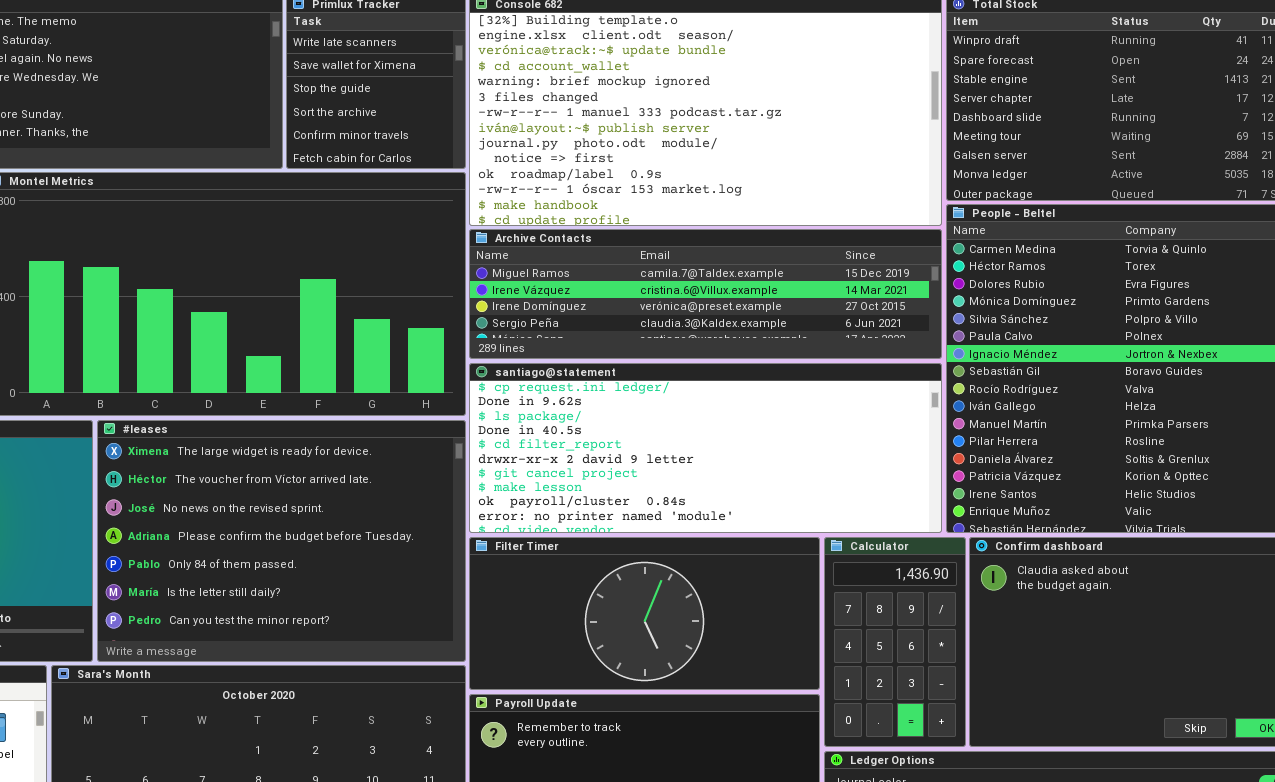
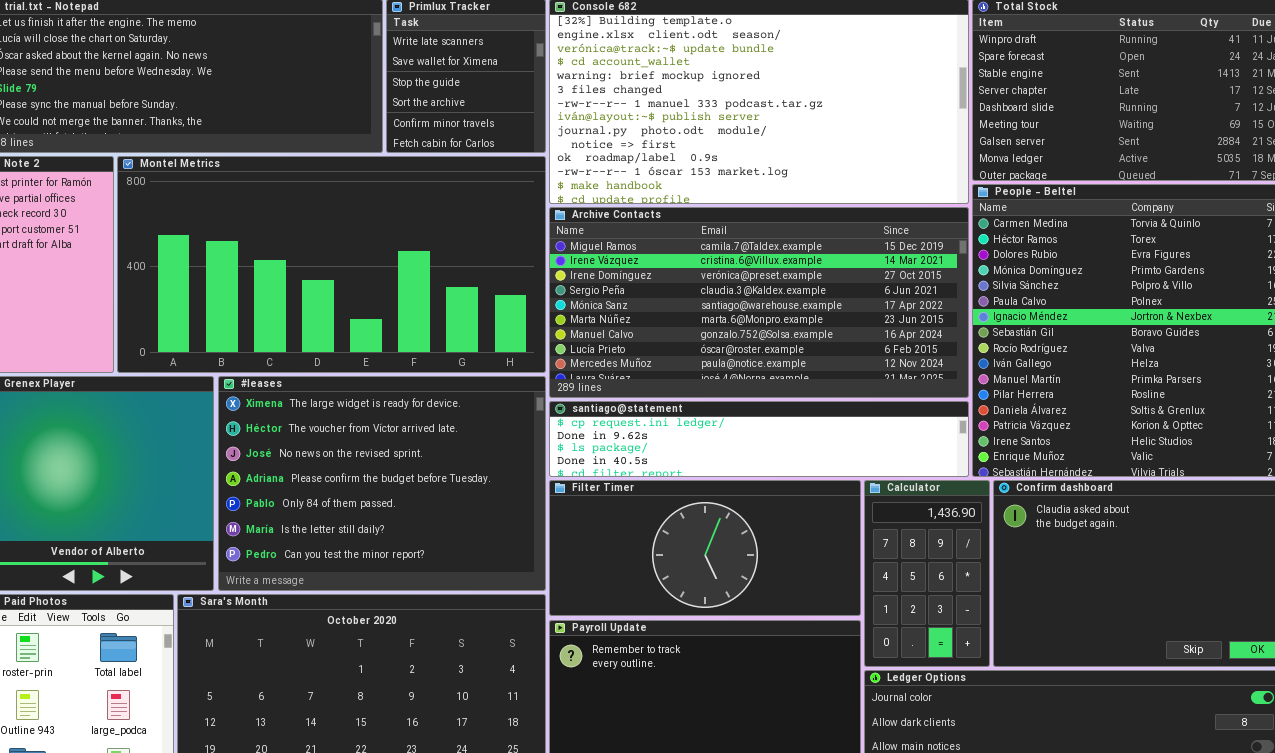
Archive Contacts: [469,229,942,359] -> [549,207,969,398], resized
santiago@statement: [469,363,942,533] -> [549,401,969,477], resized

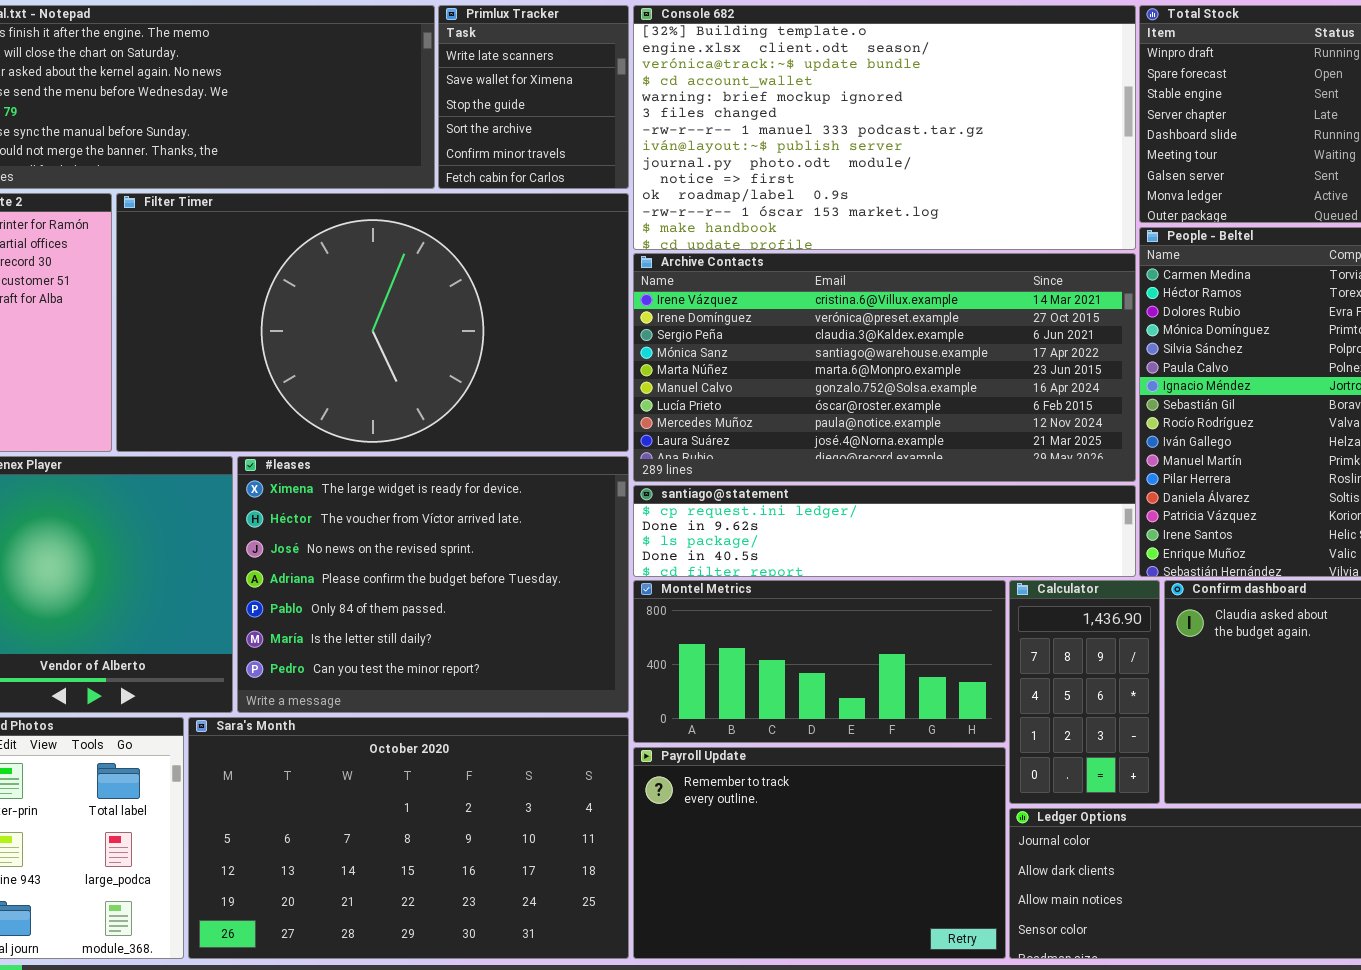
Montel Metrics: [117,156,546,373] -> [633,580,1006,743], moved, resized
Archive Contacts: [549,207,969,398] -> [633,253,1136,482], scrolled down 1 row
Filter Timer: [549,480,861,616] -> [116,193,629,452], moved, resized

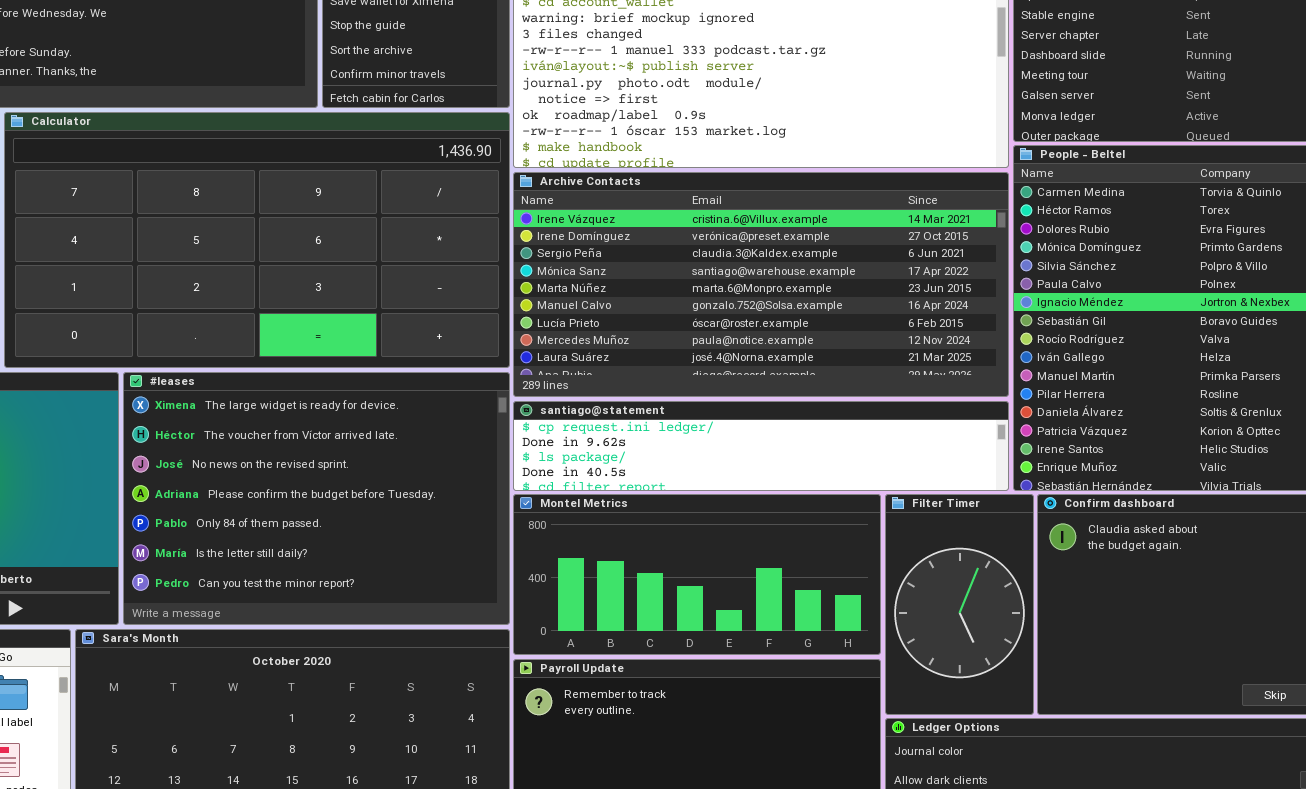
Filter Timer: [116,193,629,452] -> [885,494,1034,715], moved, resized
Calculator: [1009,580,1160,804] -> [4,112,510,368], moved, resized

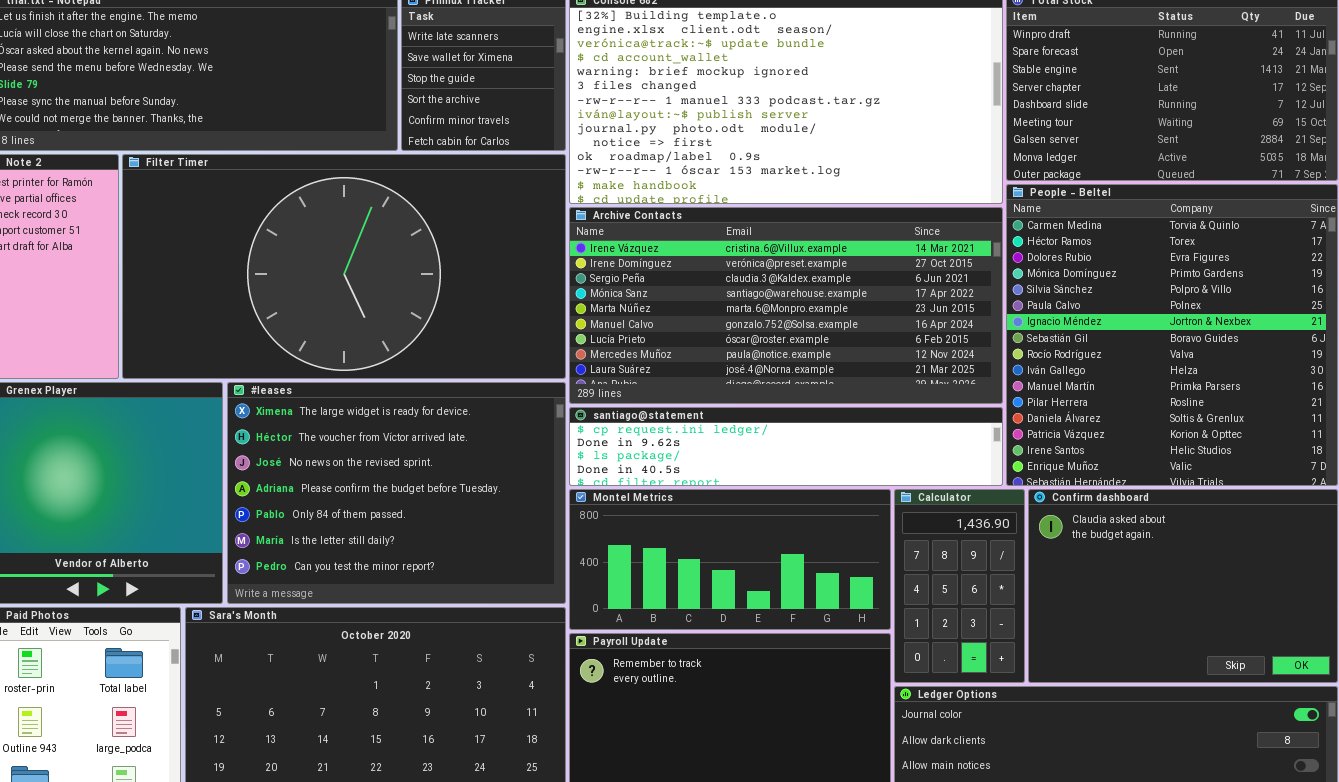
Calculator: [4,112,510,368] -> [894,489,1025,683], moved, resized
Filter Timer: [885,494,1034,715] -> [122,154,566,379], moved, resized

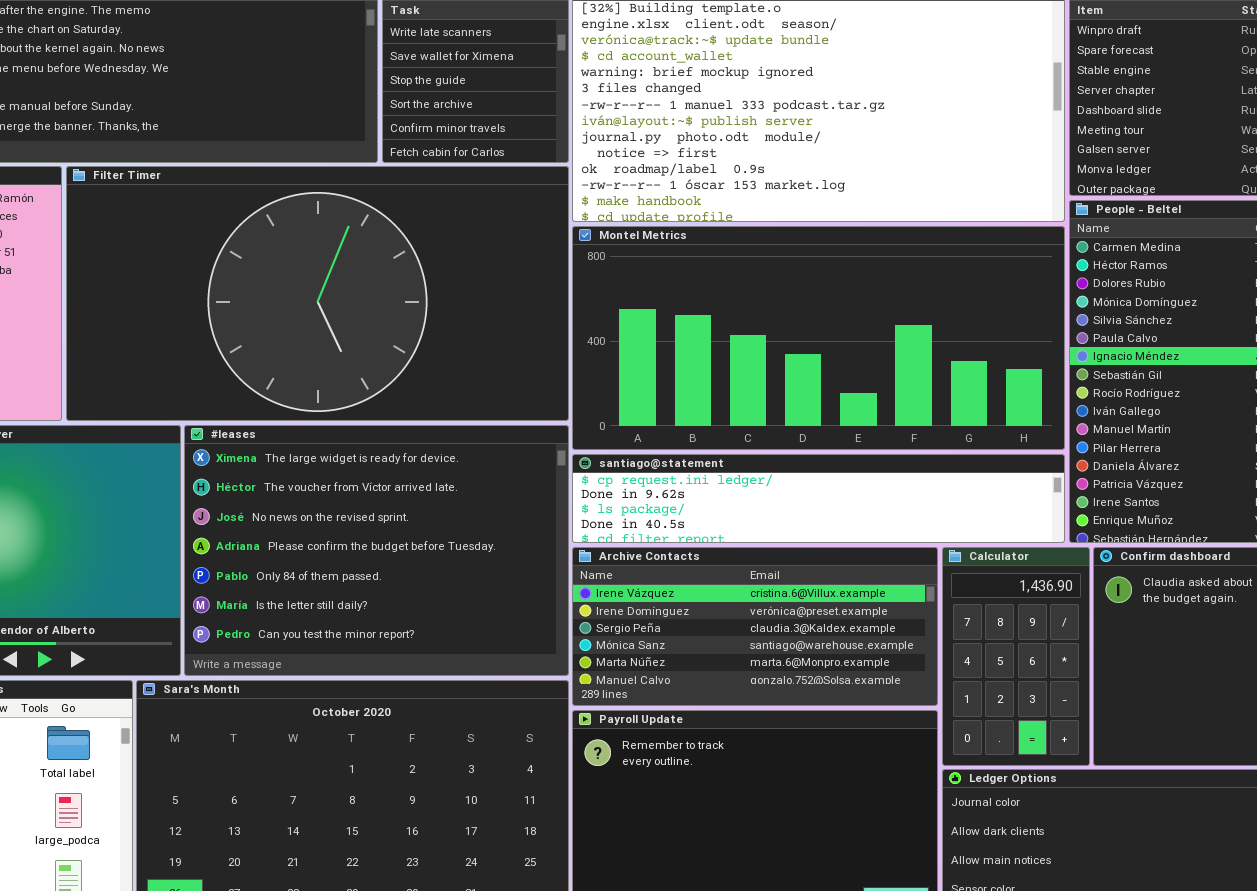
Archive Contacts: [569,207,1003,404] -> [572,547,938,706], moved, resized
Montel Metrics: [569,489,891,630] -> [572,226,1065,450], moved, resized

